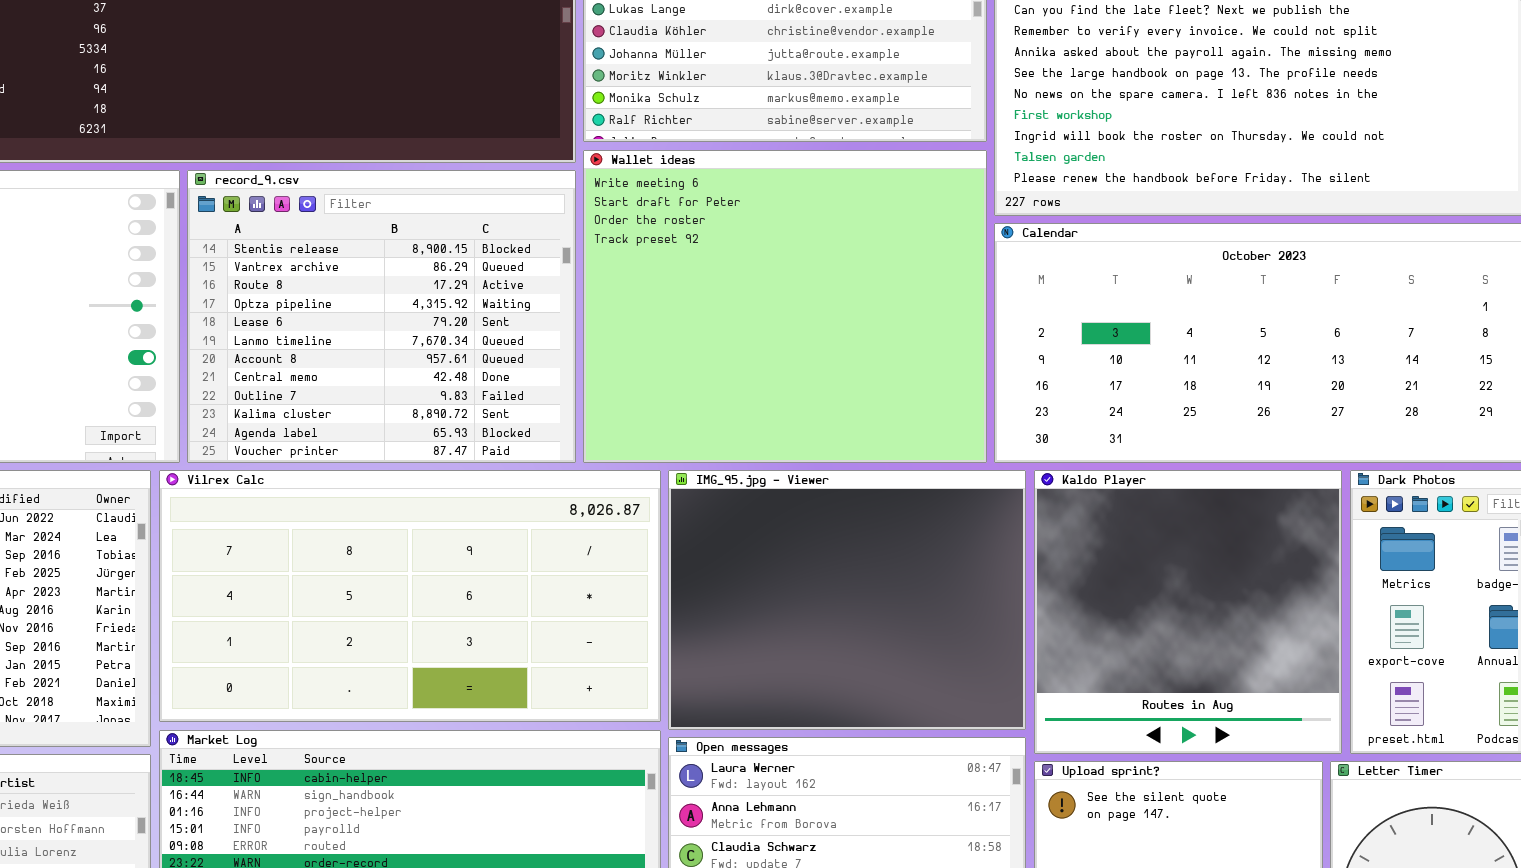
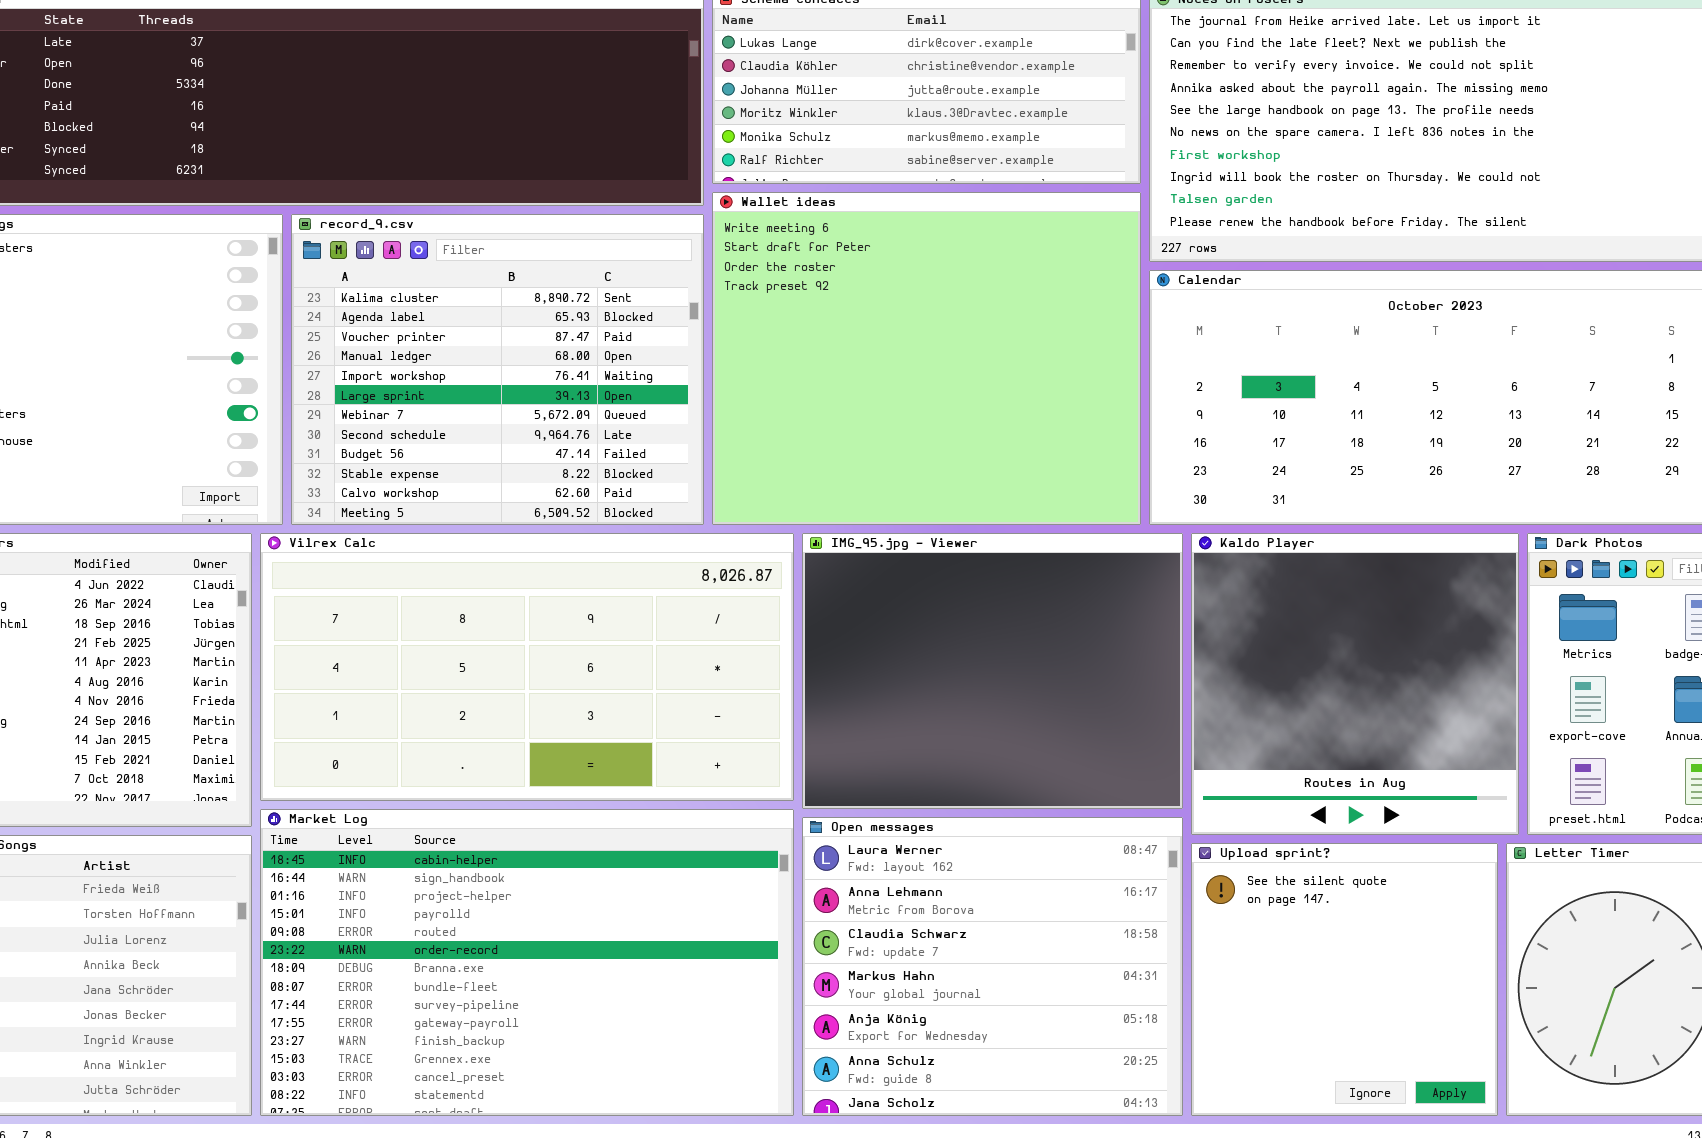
record_9.csv: [187,170,576,463] -> [291,214,704,525], scrolled down 9 rows

